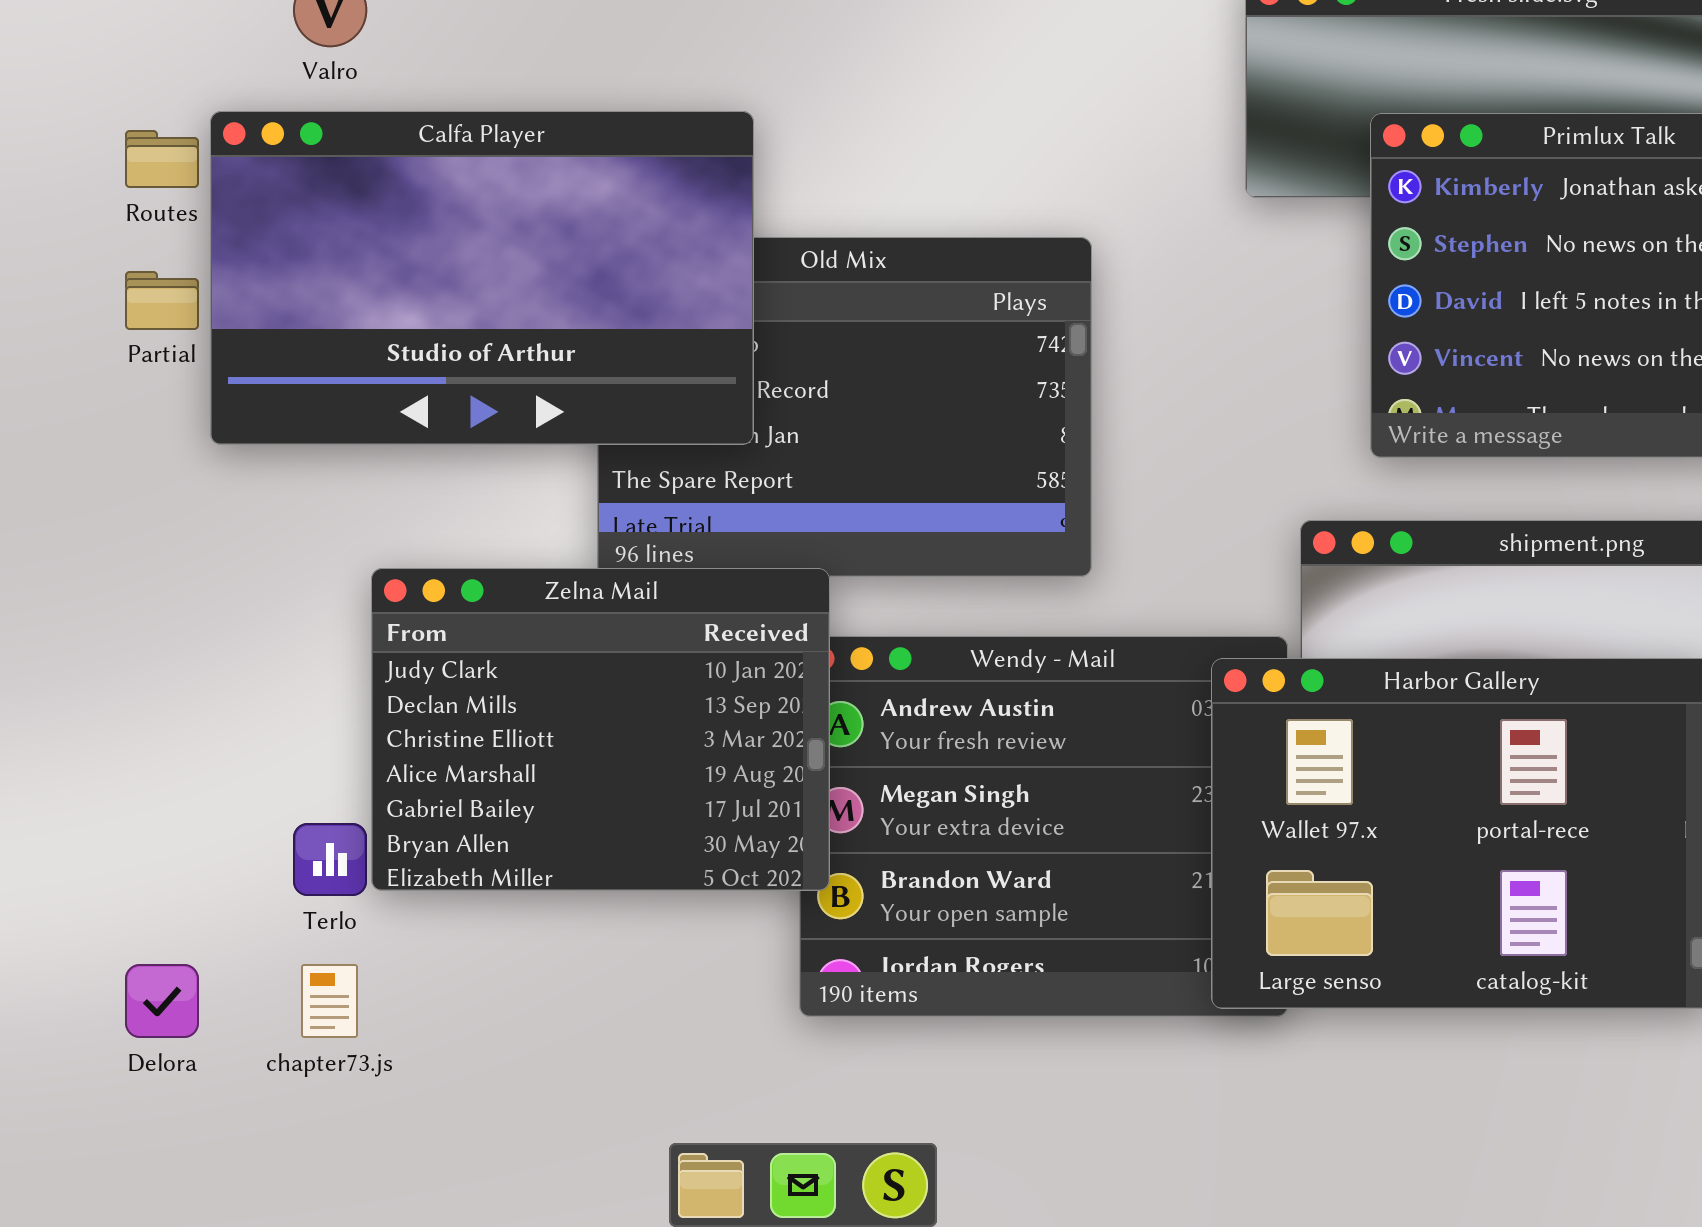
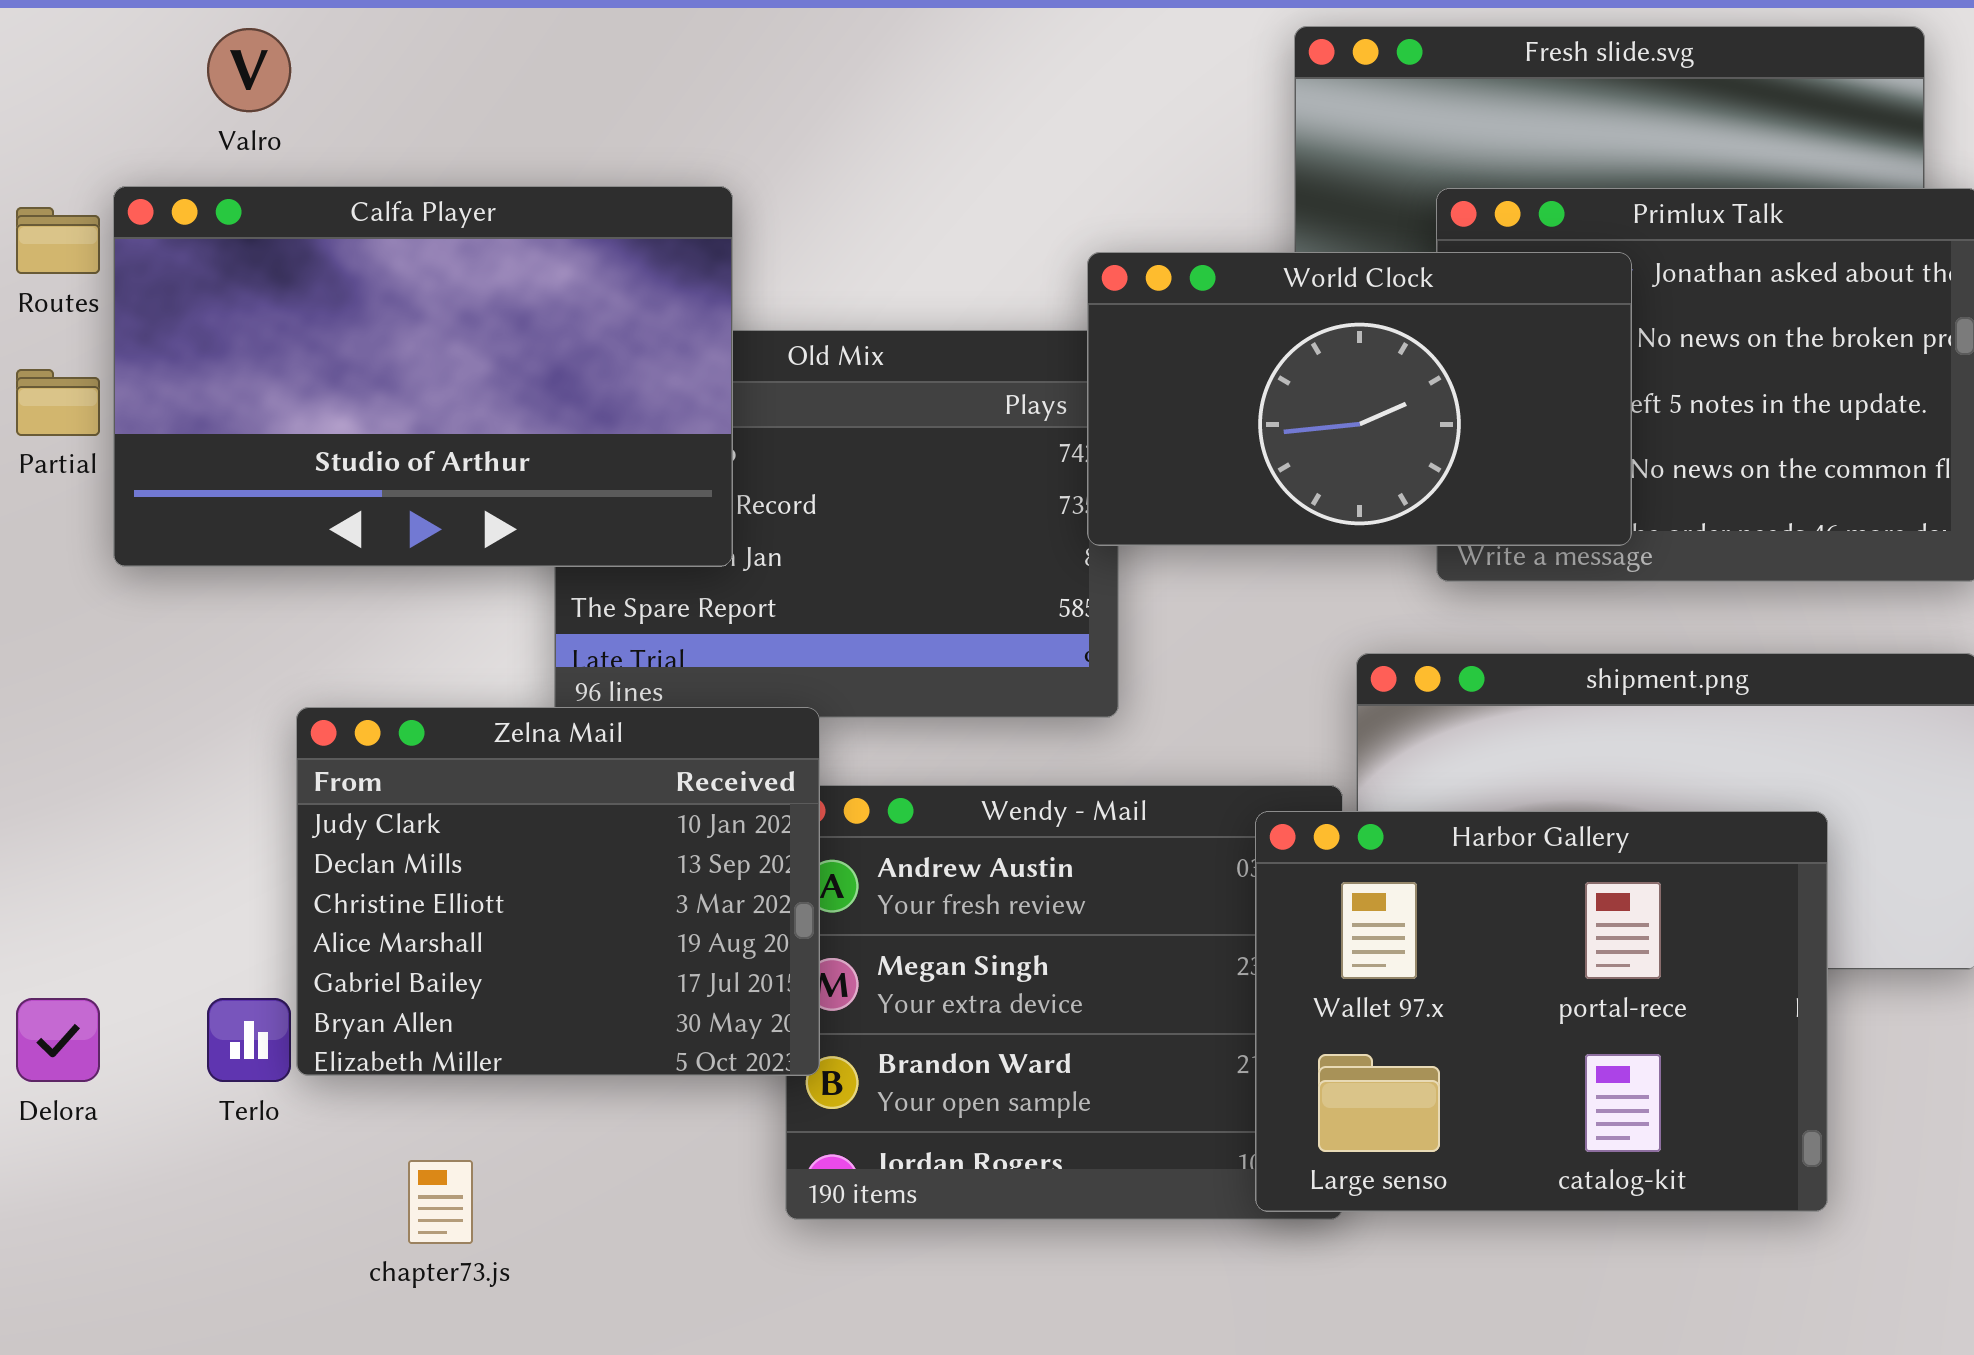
World Clock: none -> [1087,252,1632,546], opened
Delora: [125,964,199,1038] -> [16,998,100,1082], moved
chapter73.js: [301,964,358,1038] -> [408,1160,473,1244], moved

